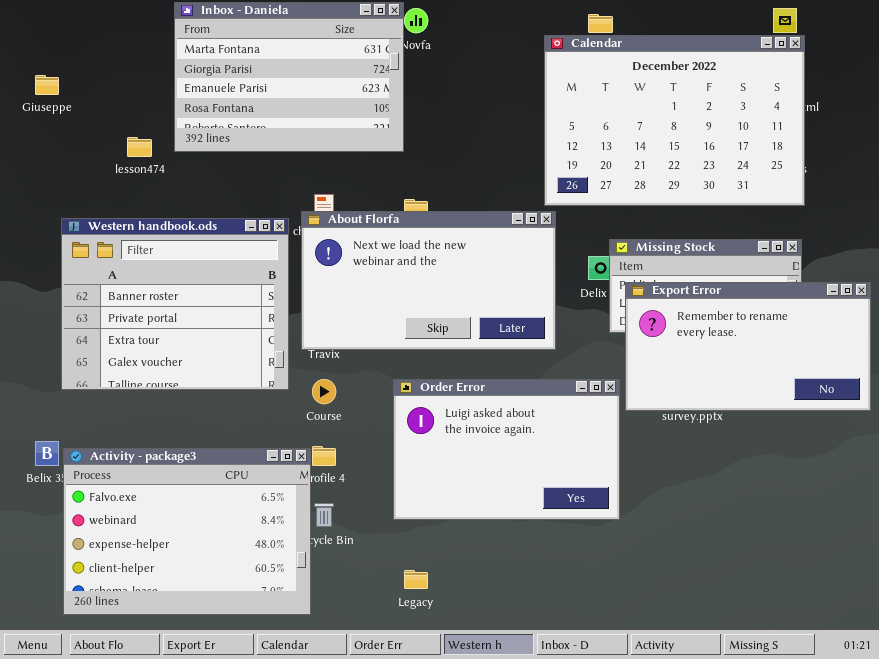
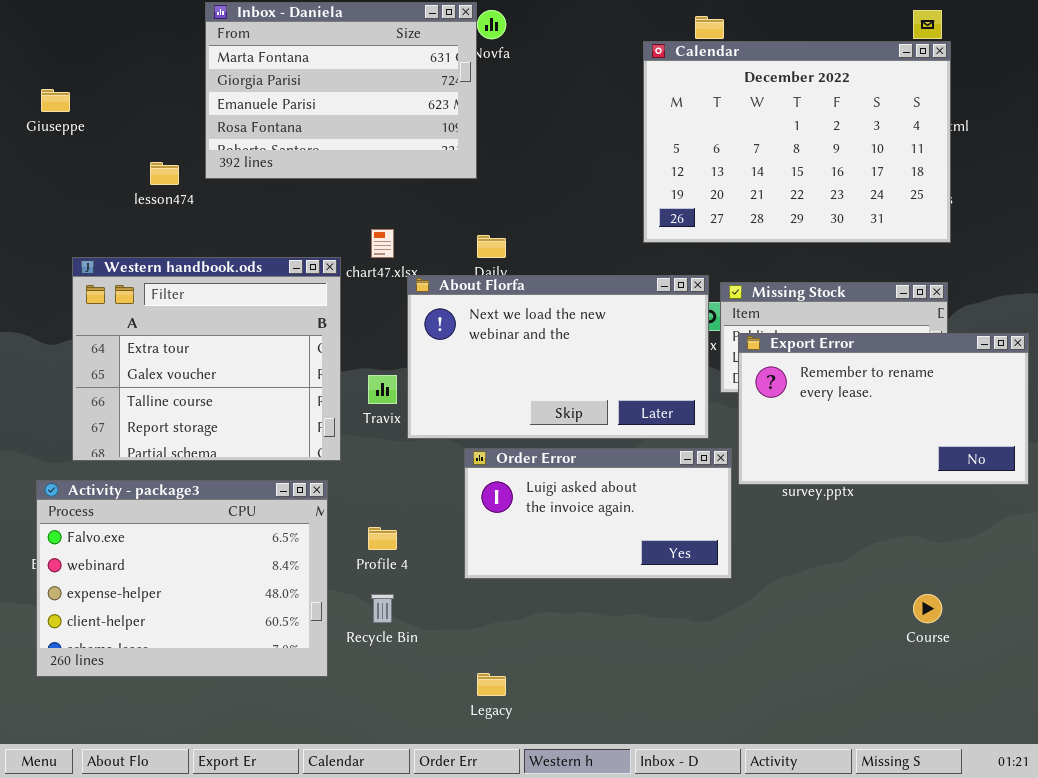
About Florfa: [301,211,556,350] -> [407,275,709,439], moved
Western handbook.ods: [61,218,289,390] -> [72,257,341,461], scrolled down 2 rows
Course: [312,379,336,404] -> [913,594,942,623], moved
Order Error: [393,379,620,520] -> [464,448,732,579], resized
Activity - package3: [63,448,311,615] -> [36,480,328,677], moved

